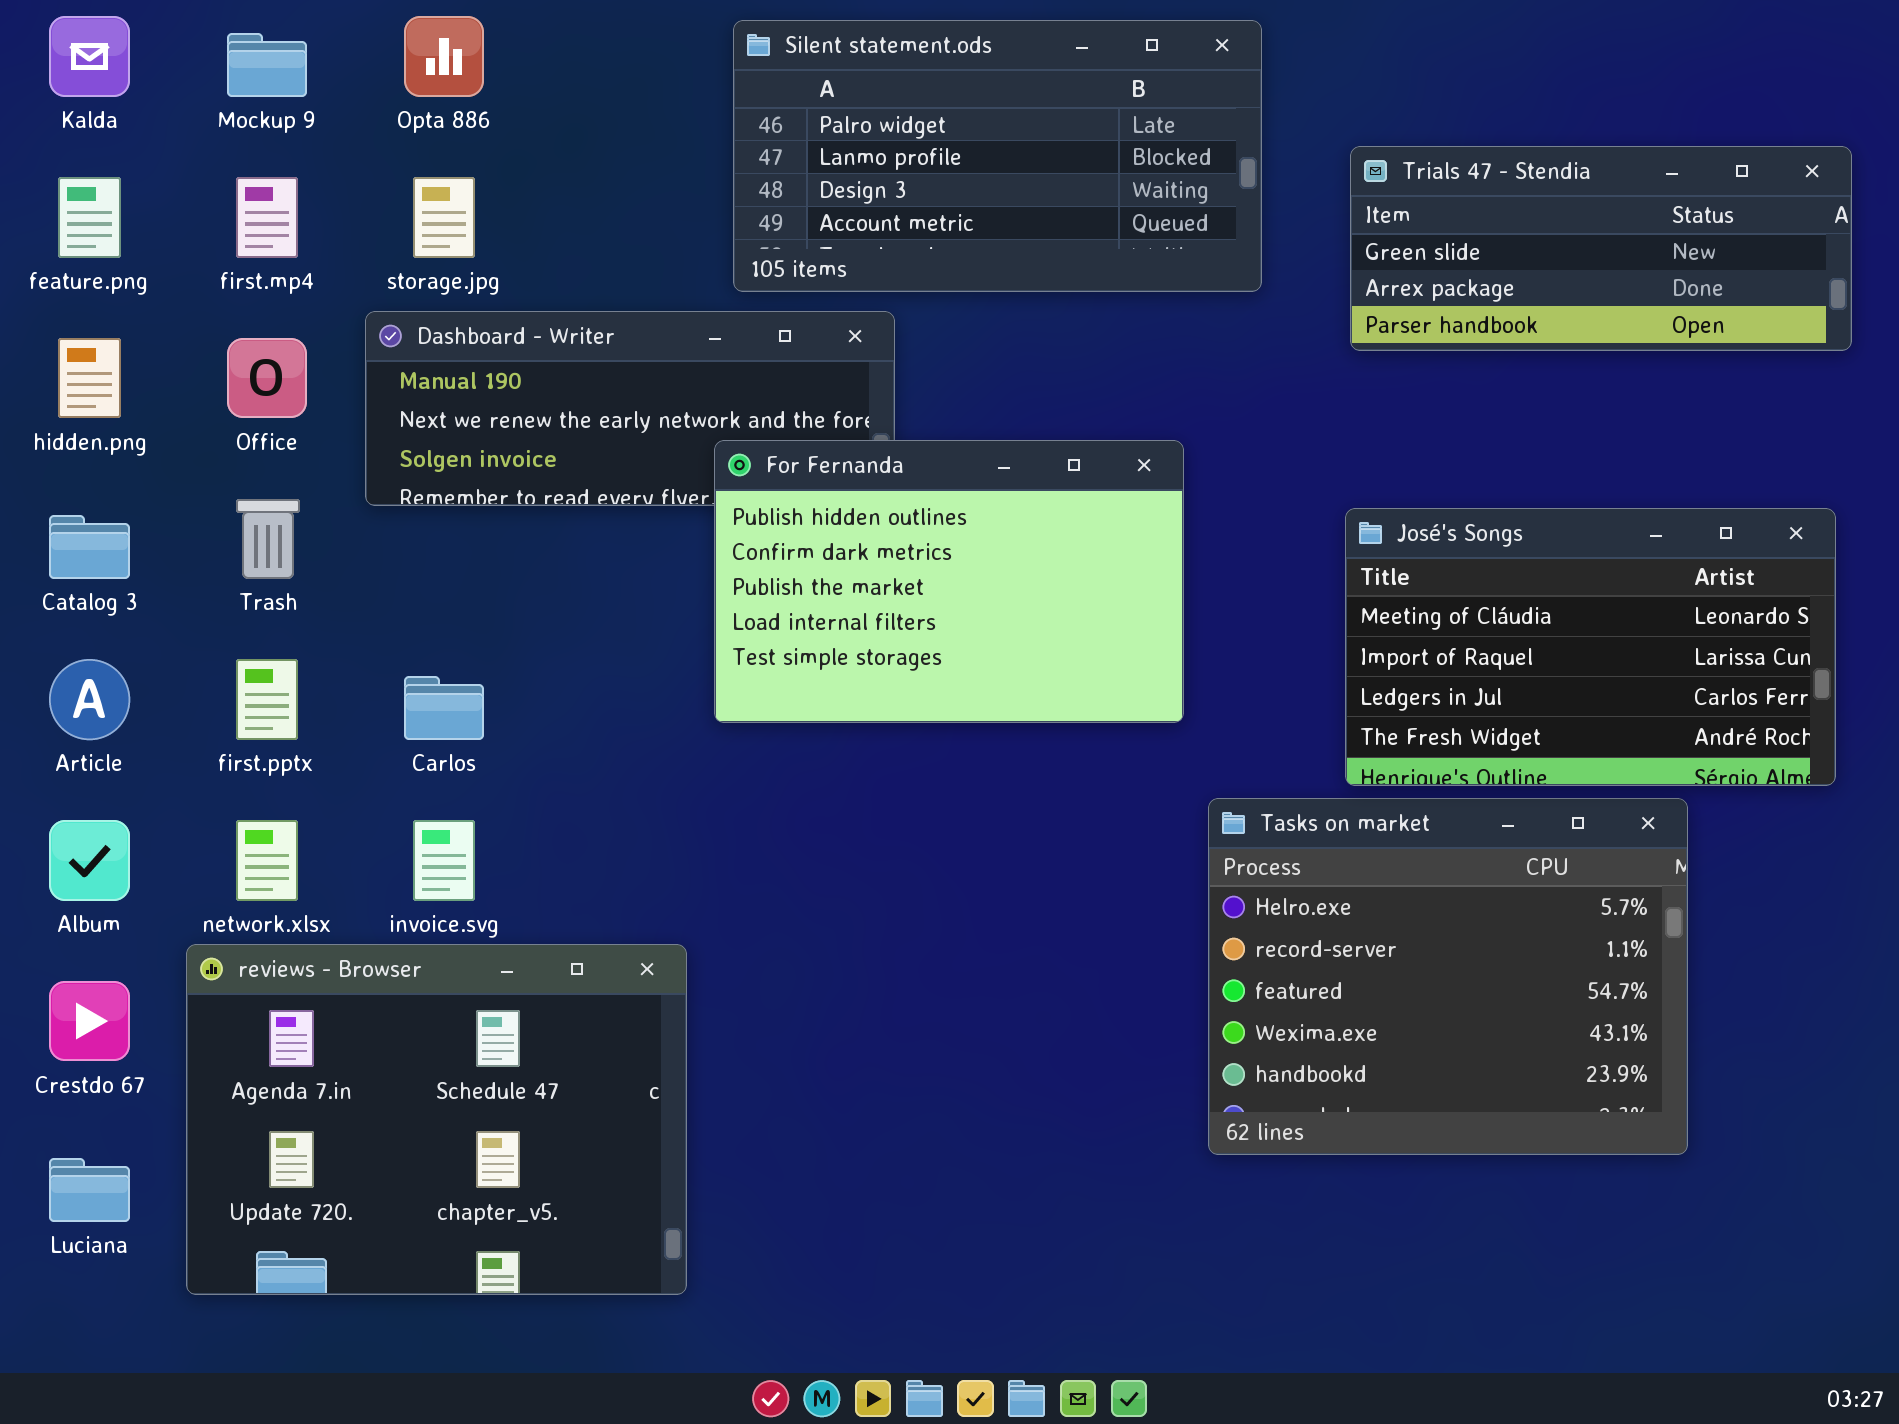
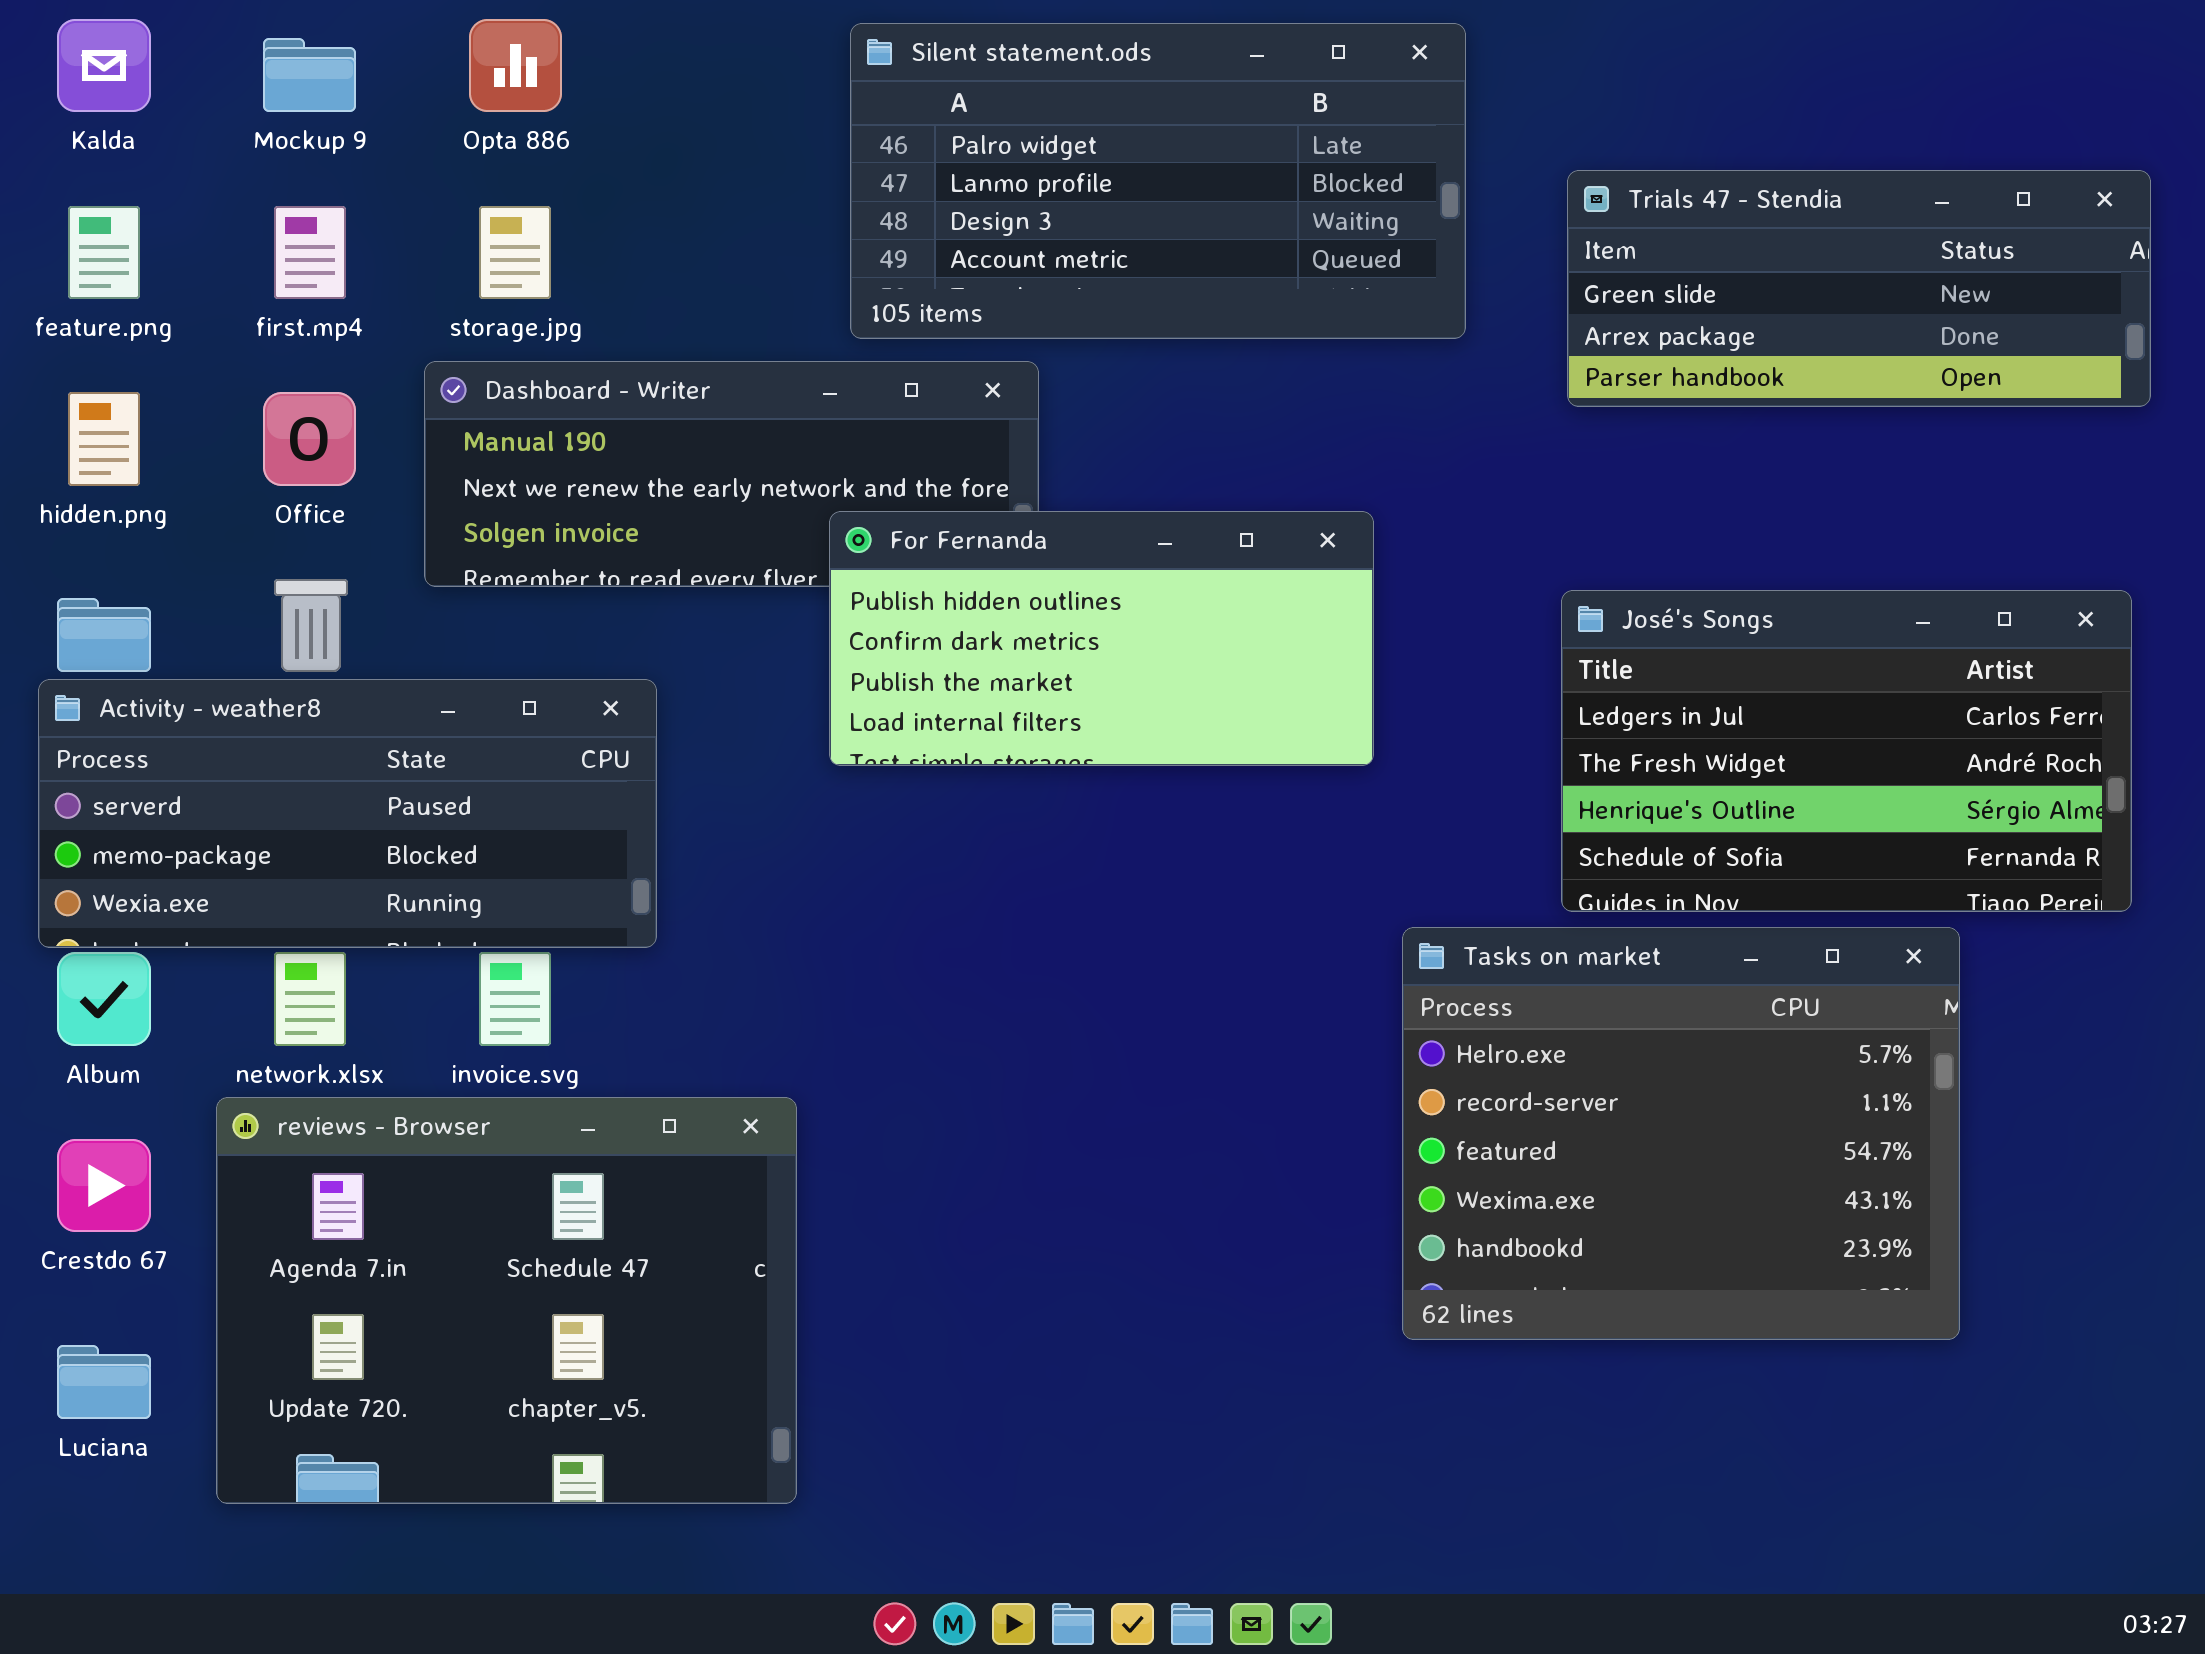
For Fernanda: [714,440,1184,723] -> [829,511,1374,766], resized
José's Songs: [1345,508,1836,786] -> [1561,590,2132,912], scrolled down 2 rows
Activity - weather8: none -> [38,679,657,948], opened

